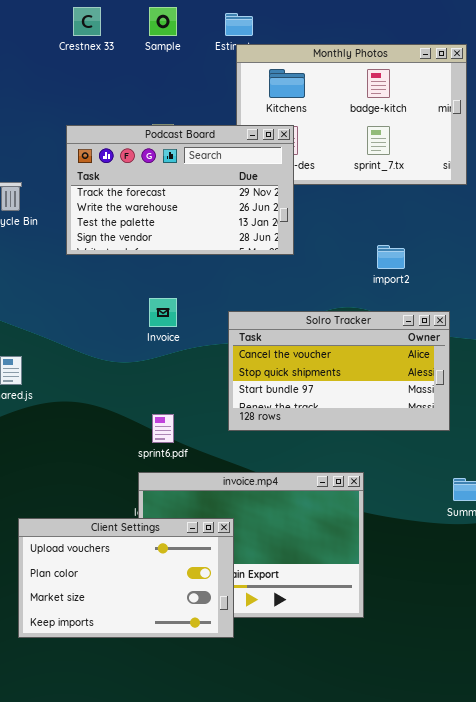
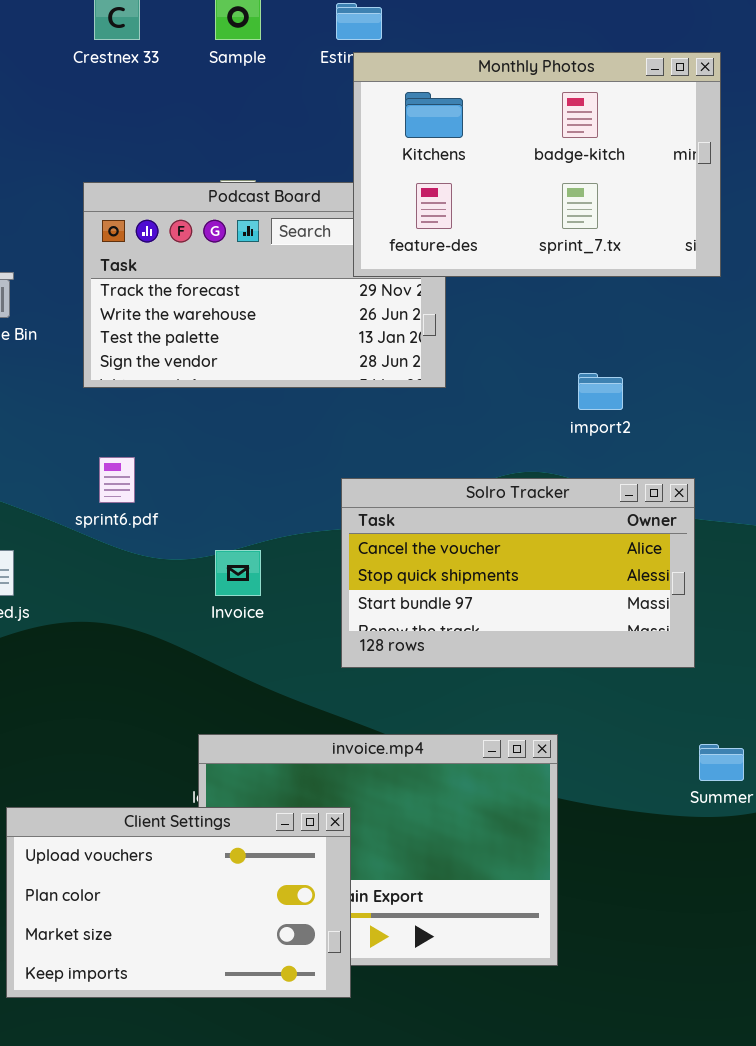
Monthly Photos: [236,44,467,185] -> [353,52,721,277], raised
Invoice: [149,298,177,327] -> [215,550,261,596], moved
sprint6.pdf: [152,414,174,443] -> [99,457,135,503], moved

